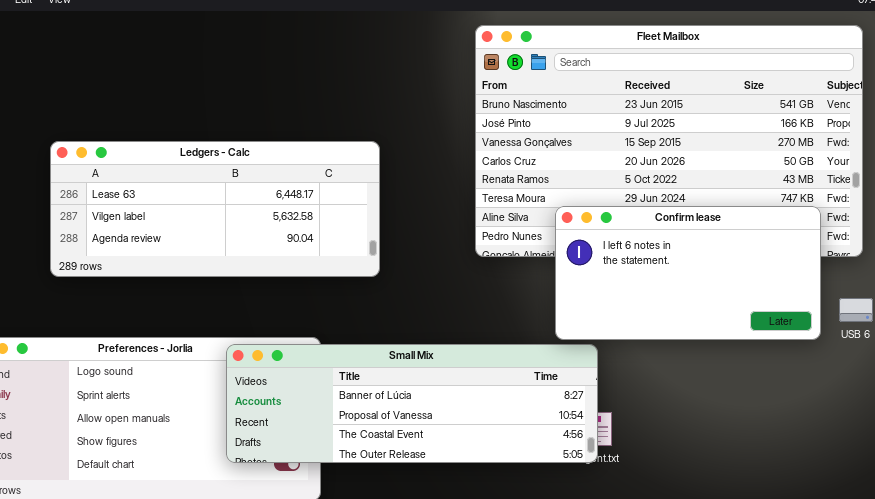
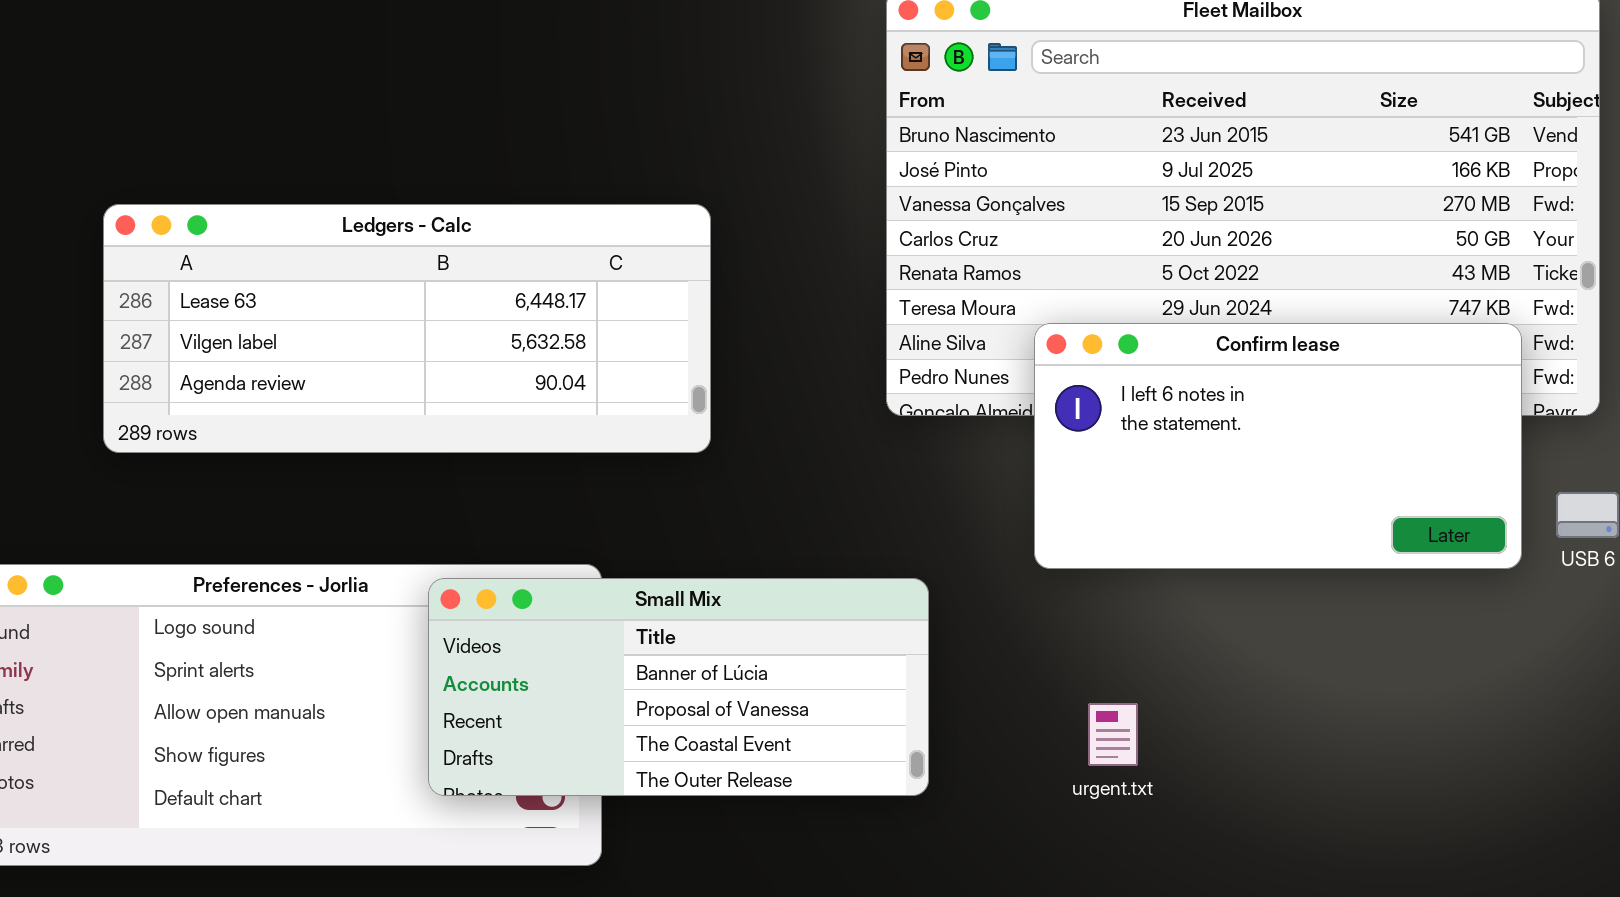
Small Mix: [226,344,598,463] -> [428,578,929,796], resized

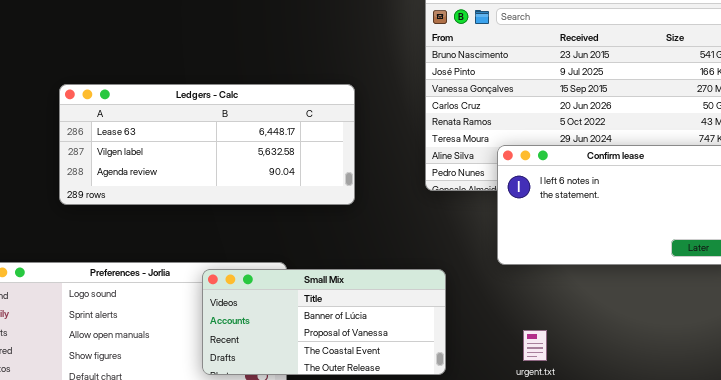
Ledgers - Calc: [103,204,711,453] -> [59,84,355,205], moved

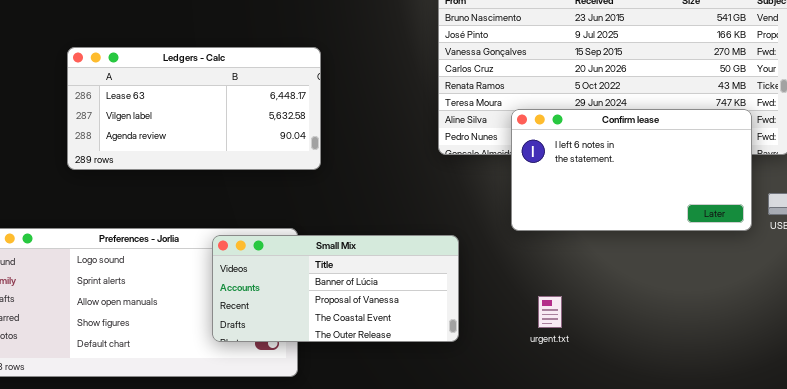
Ledgers - Calc: [59,84,355,205] -> [67,47,321,170], resized

